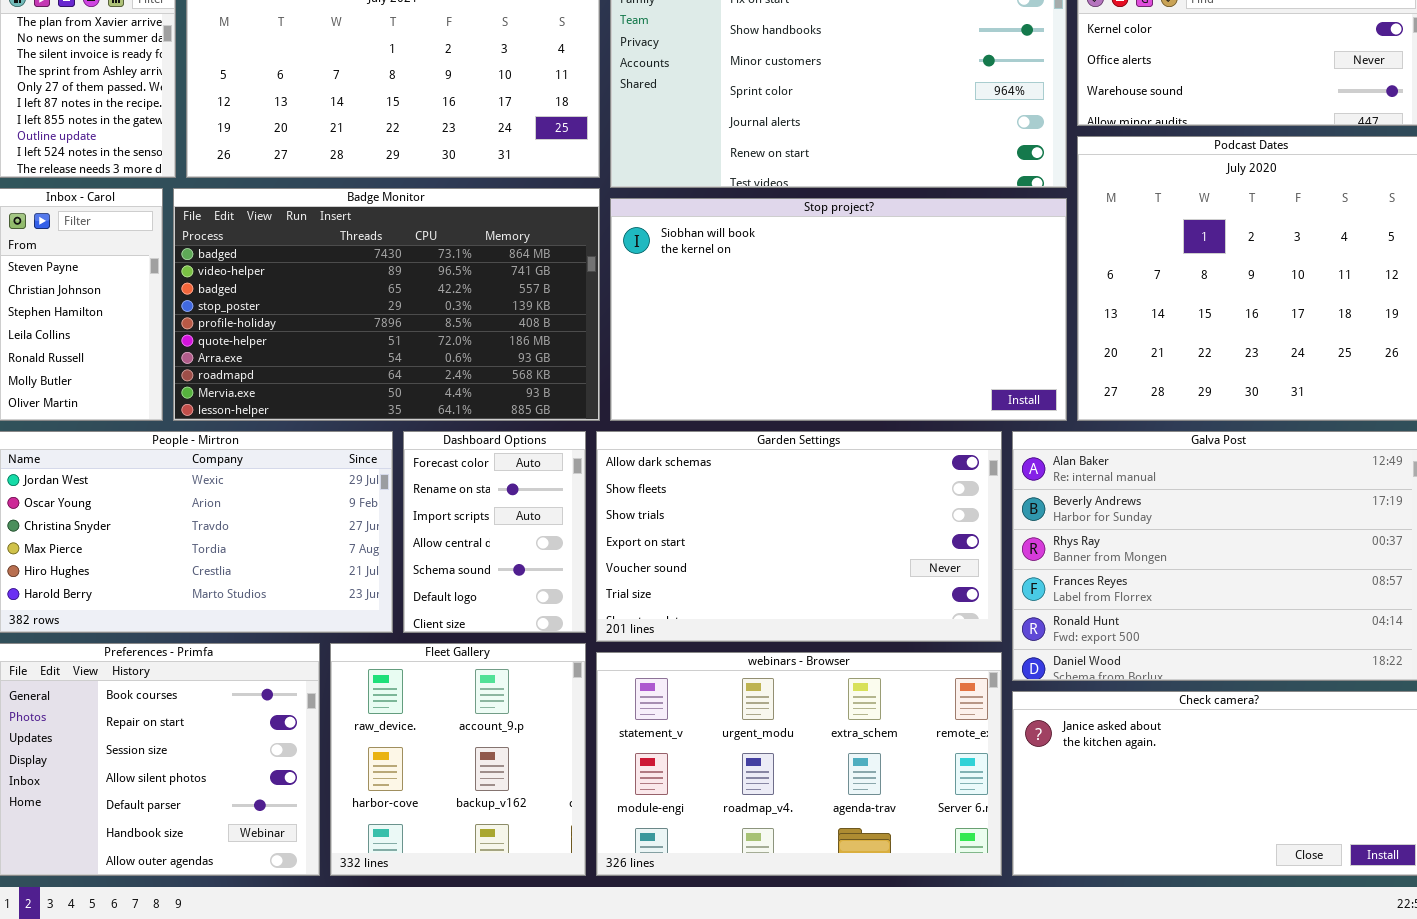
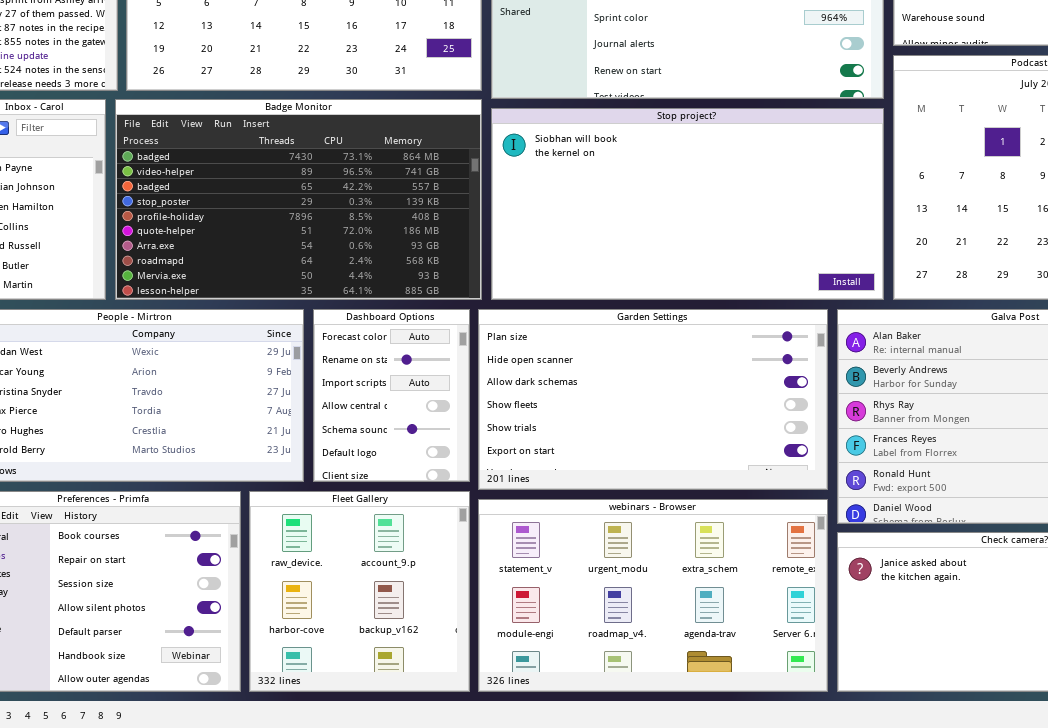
Garden Settings: [596,431,1002,642] -> [478,309,828,490], scrolled up 2 rows

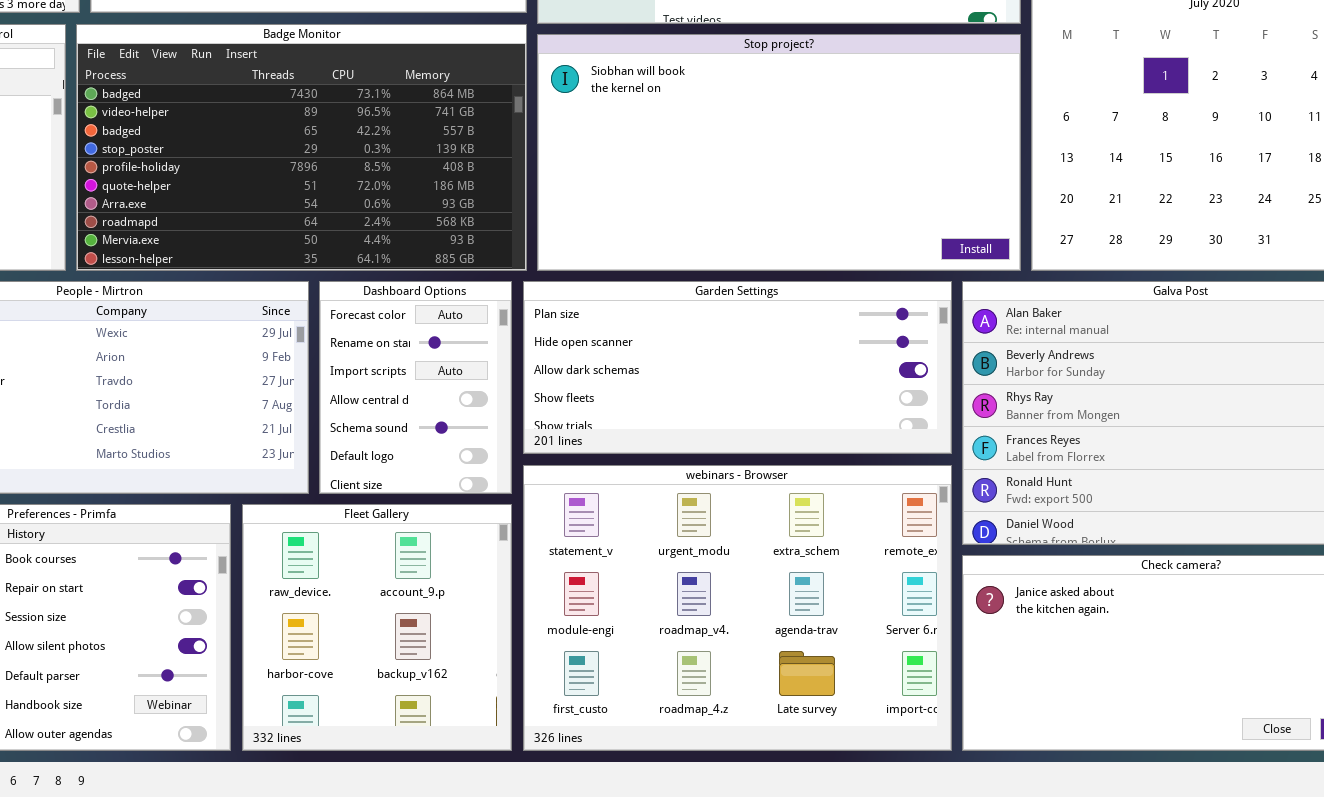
Garden Settings: [478,309,828,490] -> [523,281,952,454], resized
webinars - Browser: [478,499,828,692] -> [523,465,952,751], resized

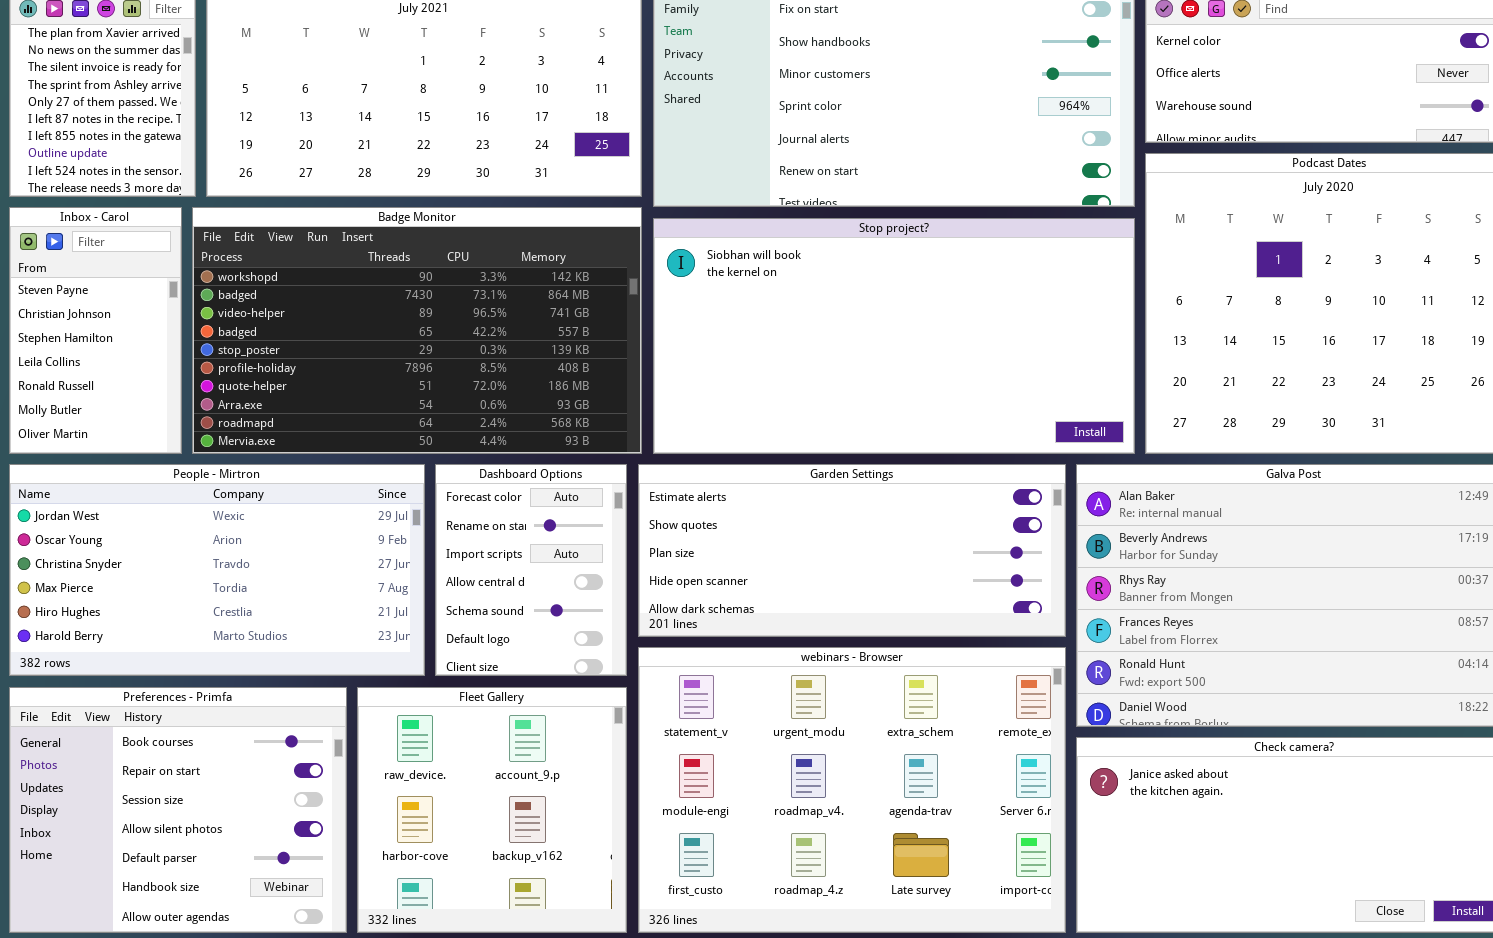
Badge Monitor: [76,24,527,271] -> [192,207,642,454], scrolled up 1 row
Garden Settings: [523,281,952,454] -> [638,464,1066,637], scrolled up 2 rows

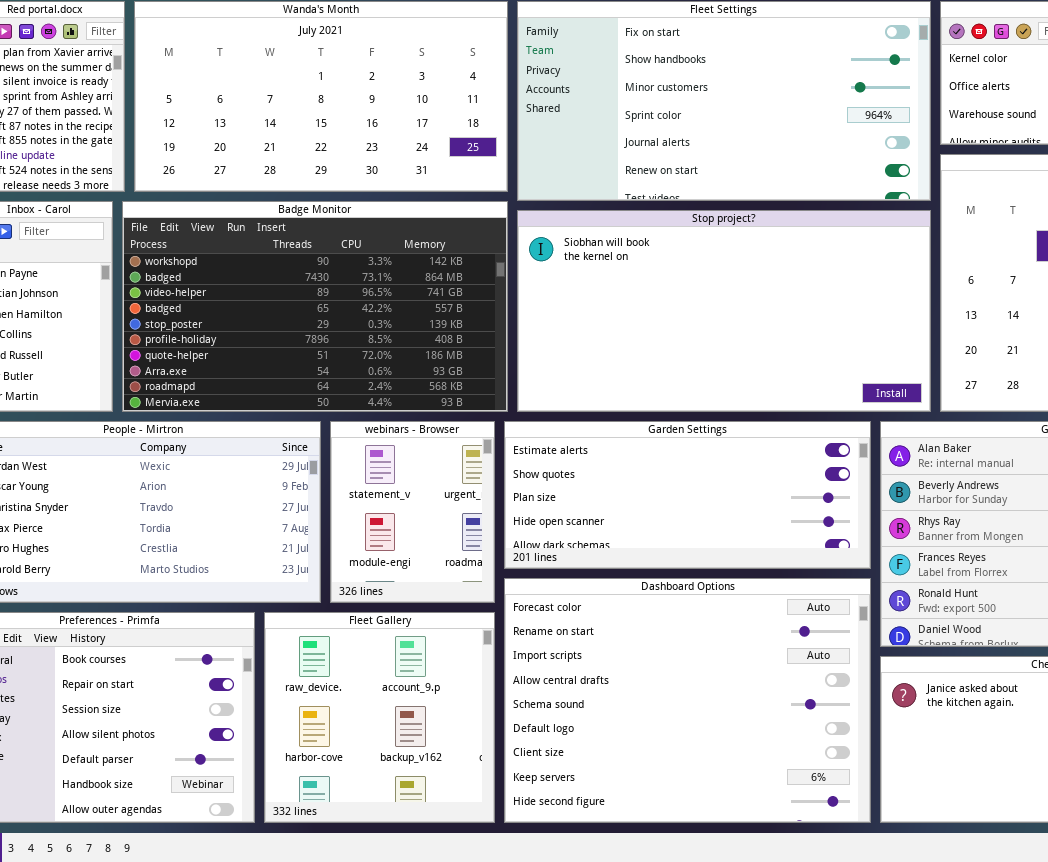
Dashboard Options: [435,464,627,676] -> [504,578,871,823], moved, resized
webinars - Browser: [638,647,1066,933] -> [330,421,495,603], moved, resized

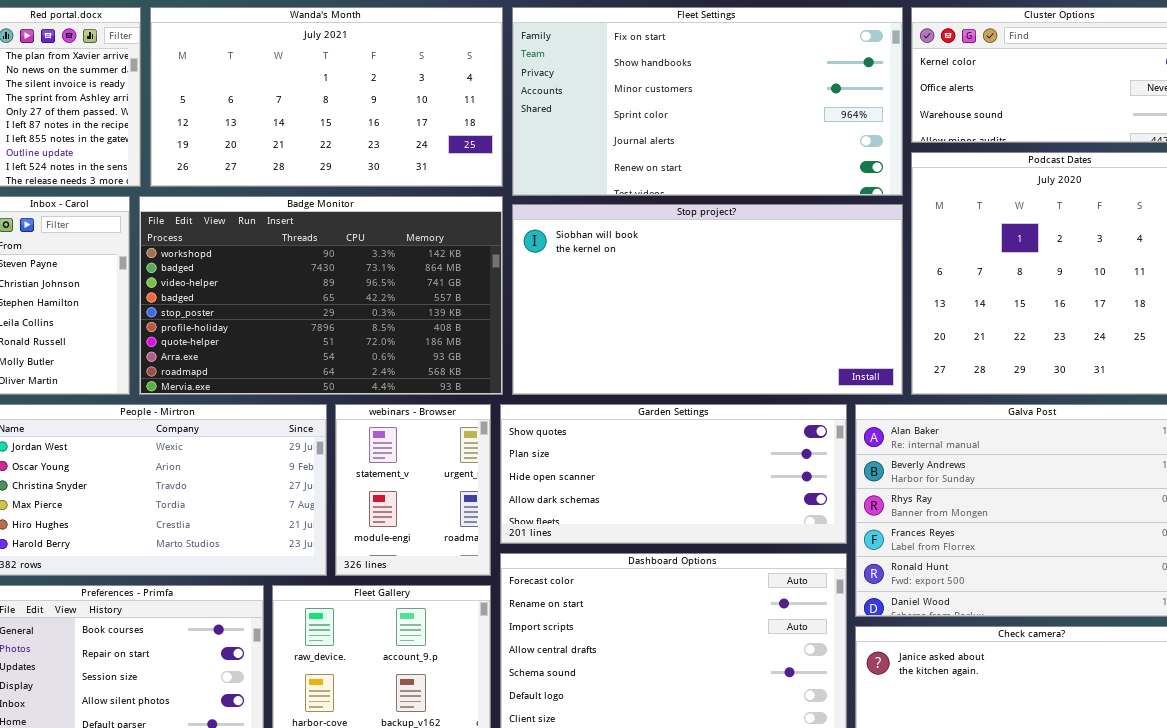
Garden Settings: [504,421,871,569] -> [500,404,847,544], scrolled down 1 row

